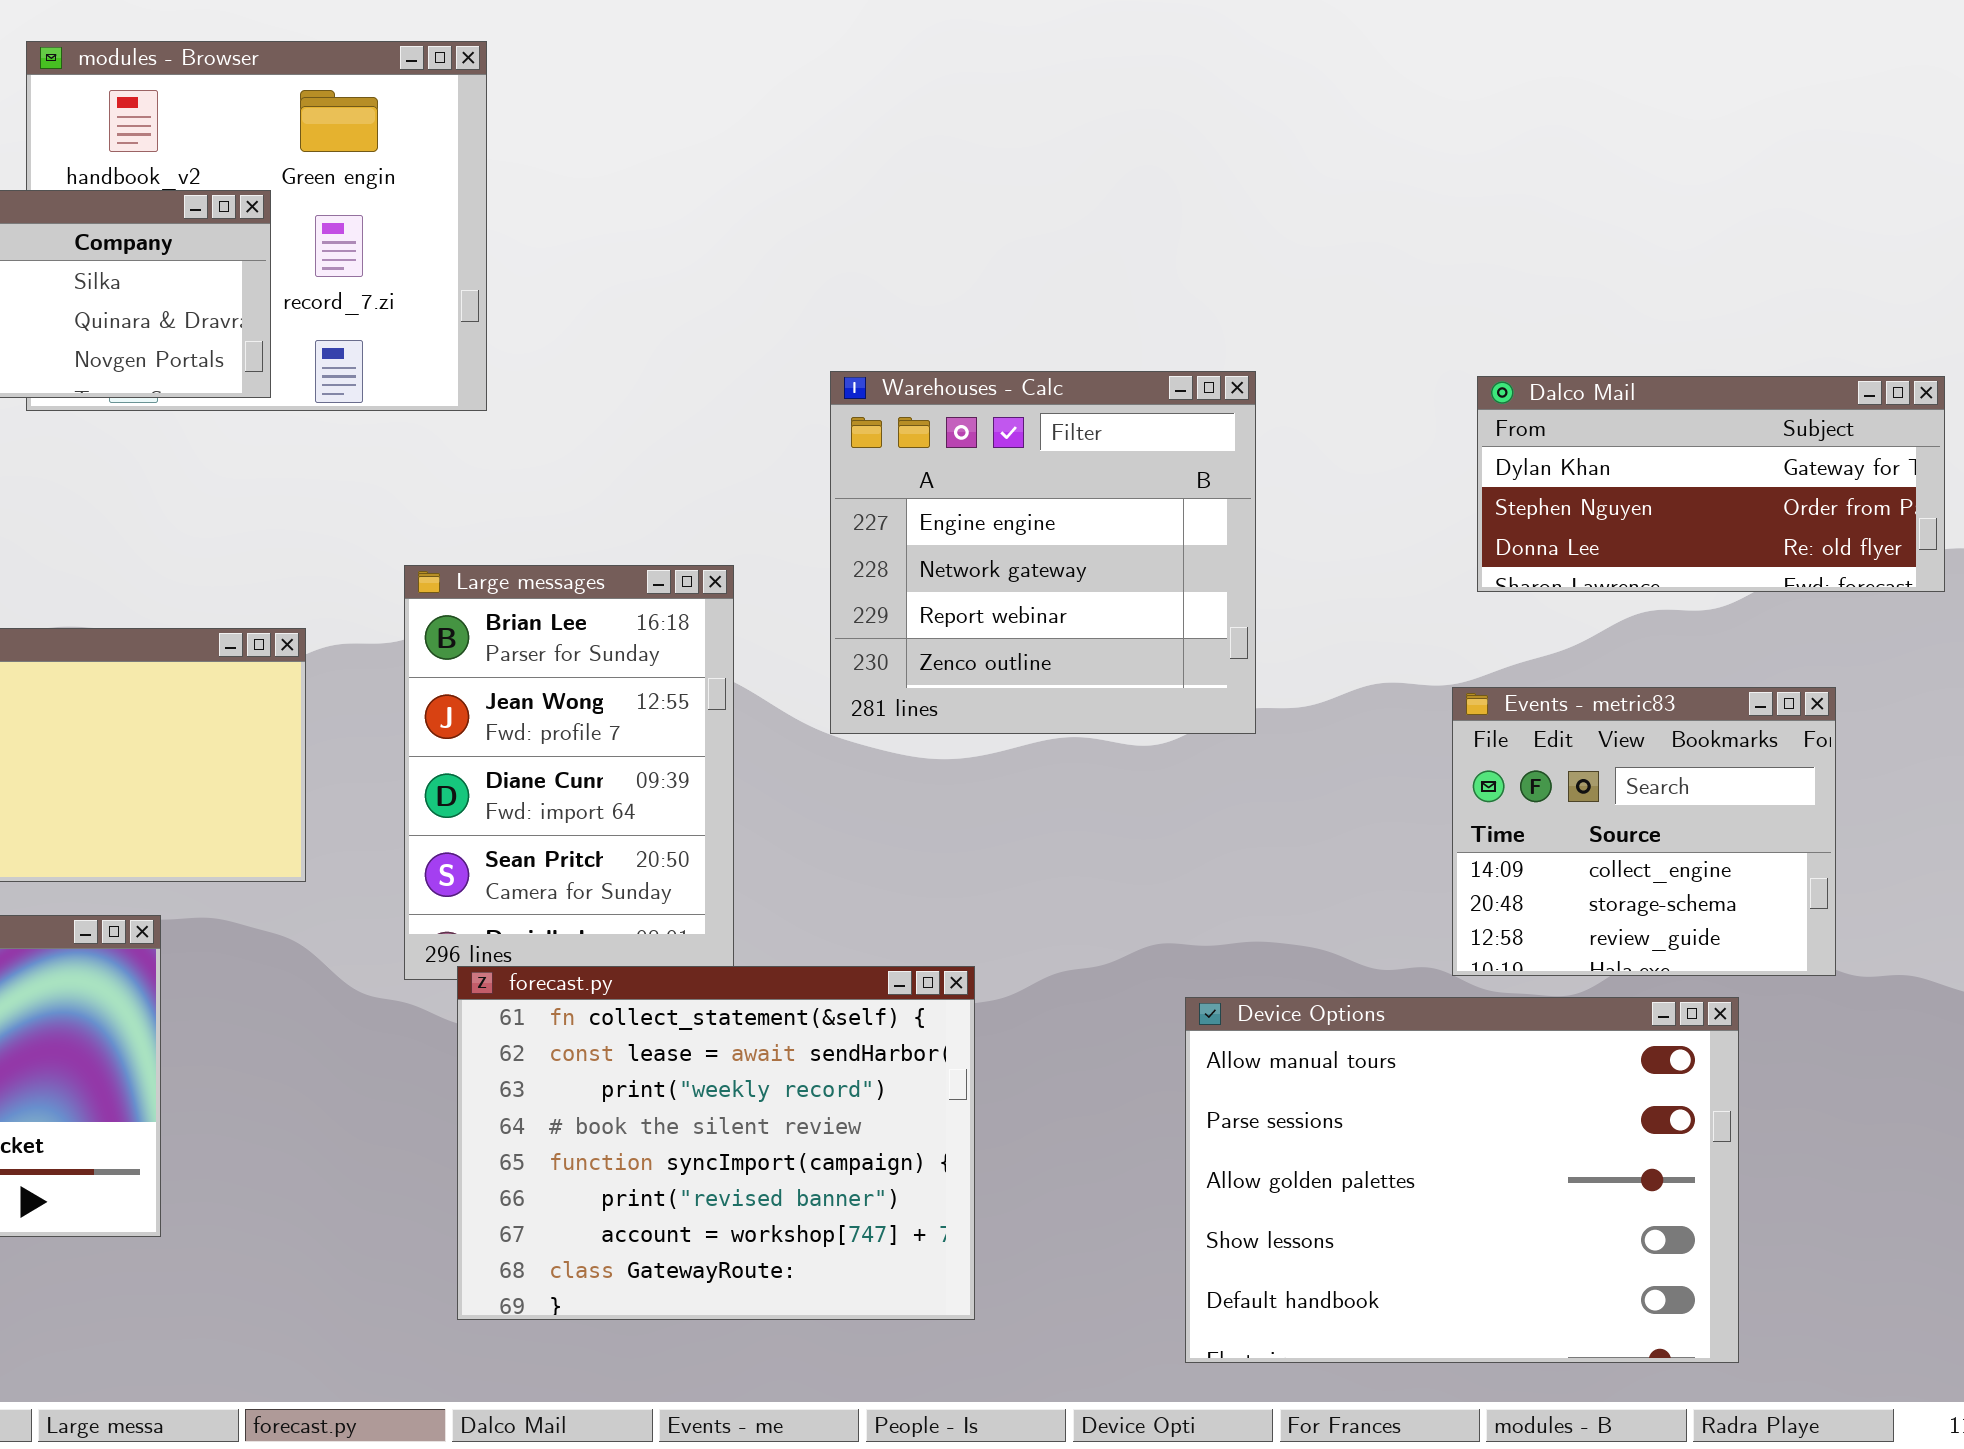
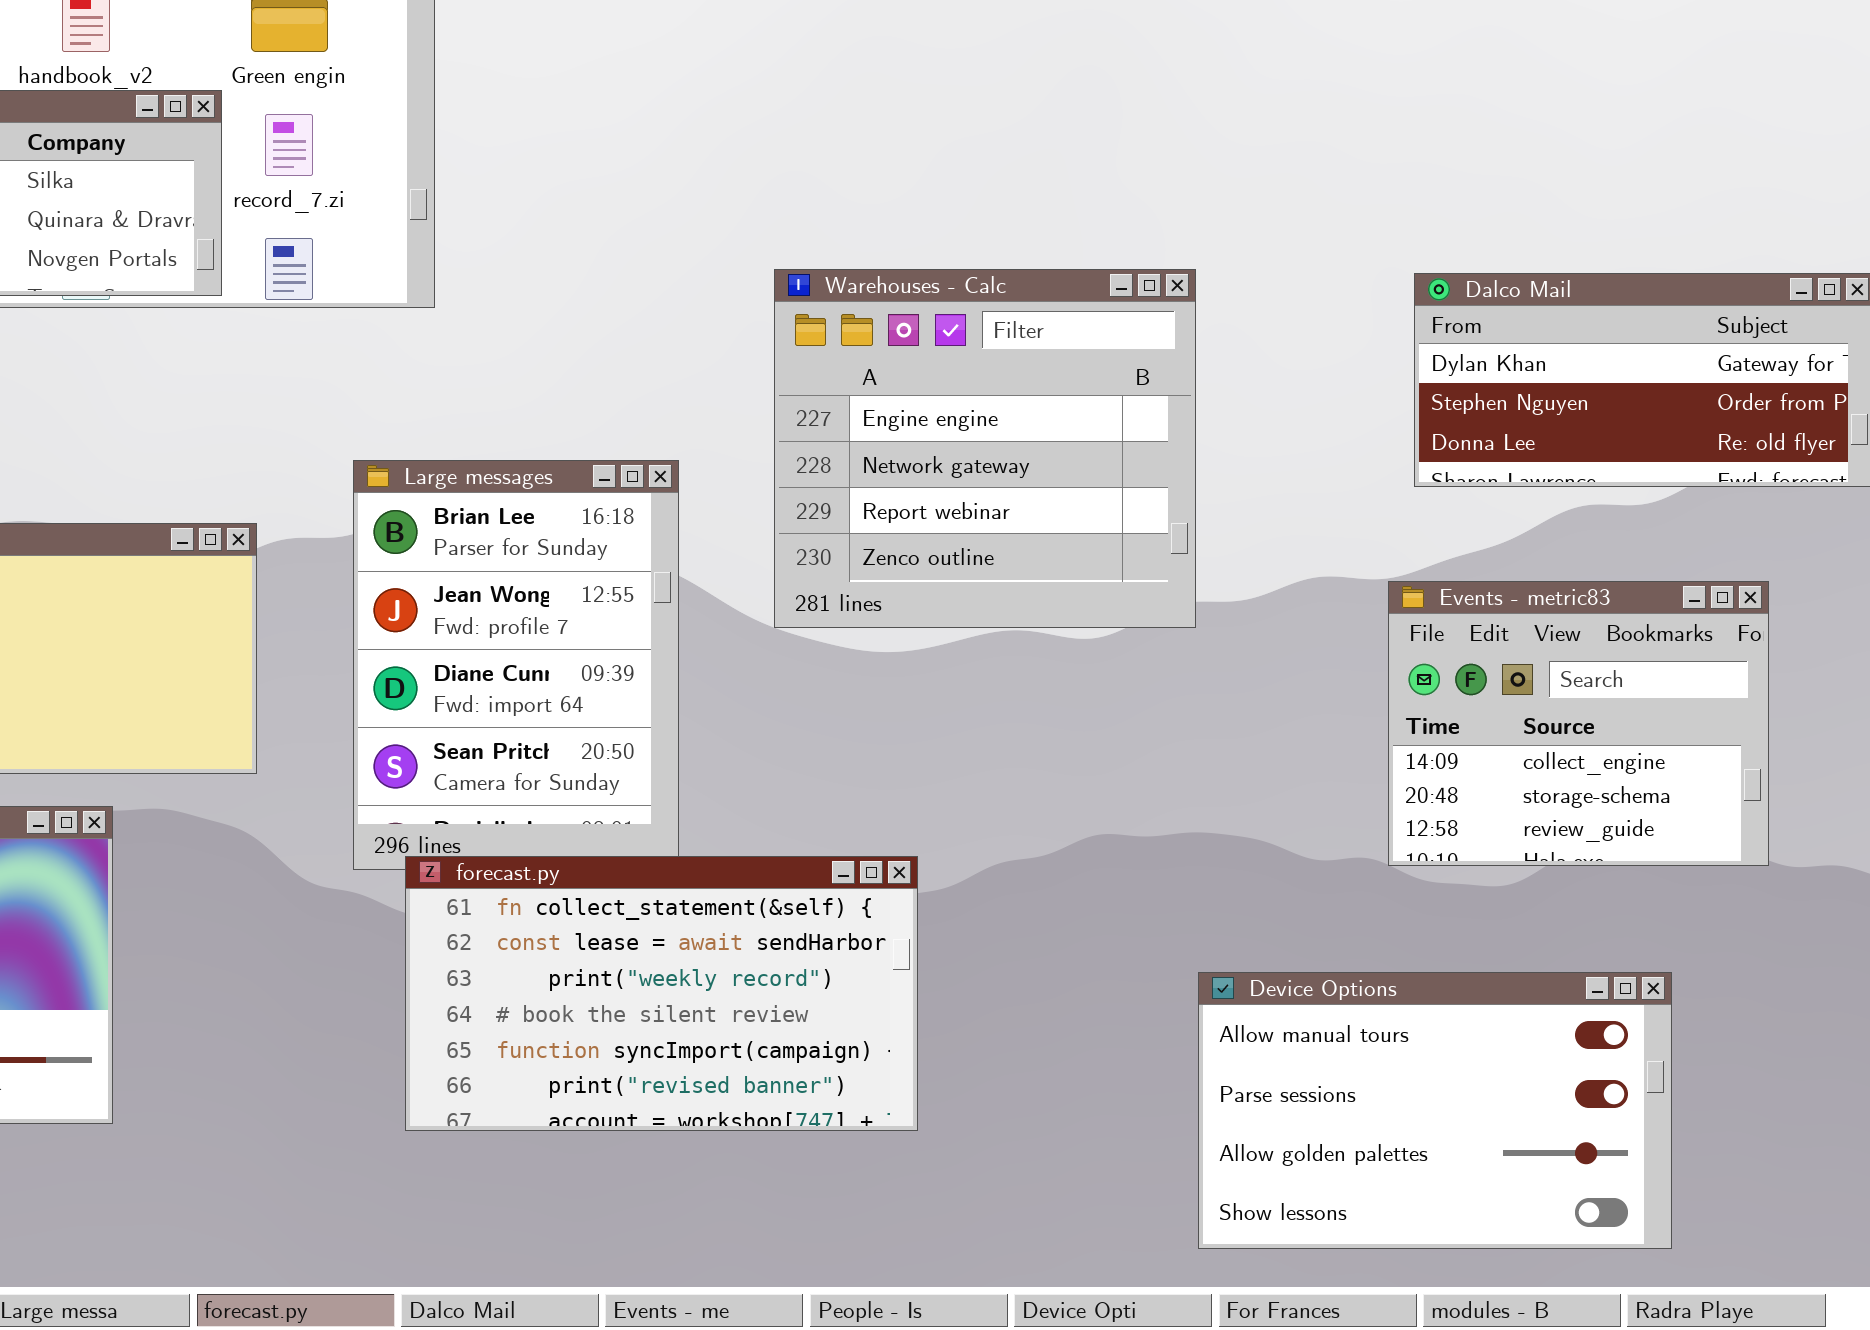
forecast.py: [457,966,975,1320] -> [405,856,918,1131], resized
Device Options: [1185,997,1739,1363] -> [1198,972,1672,1249], resized

